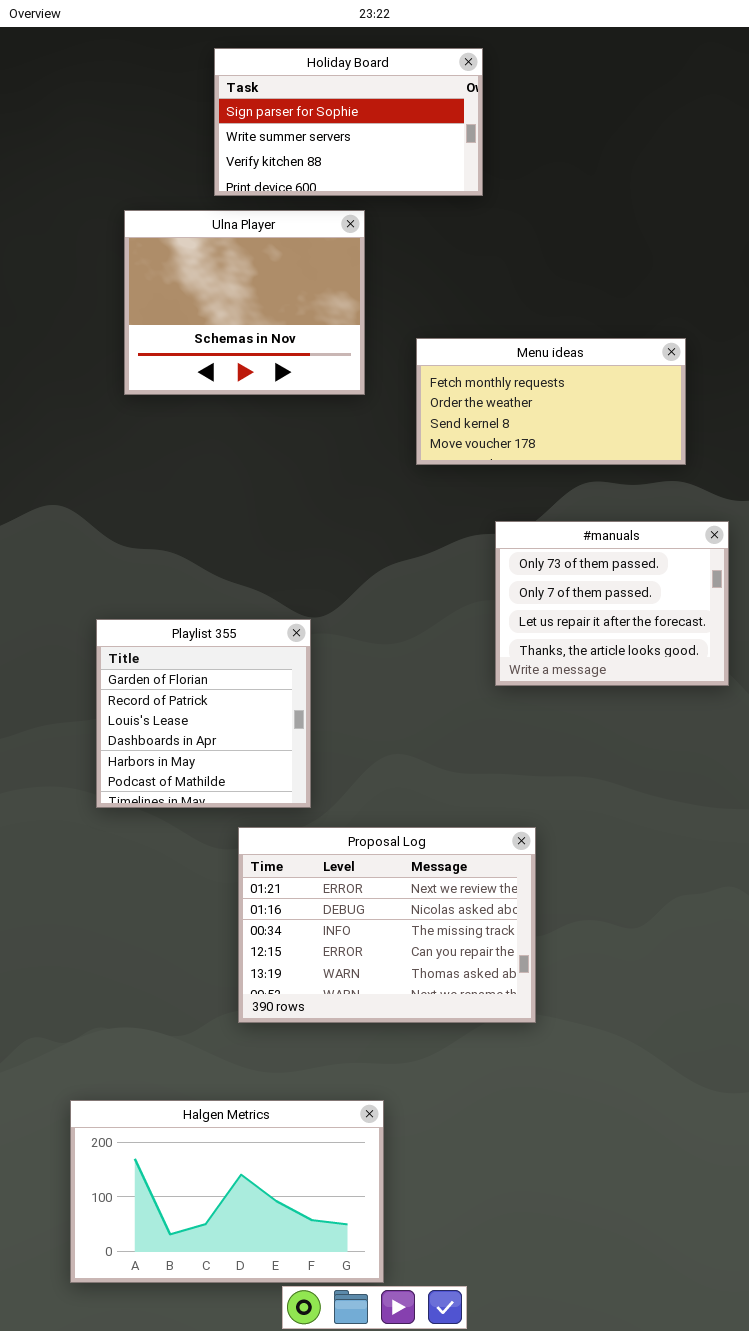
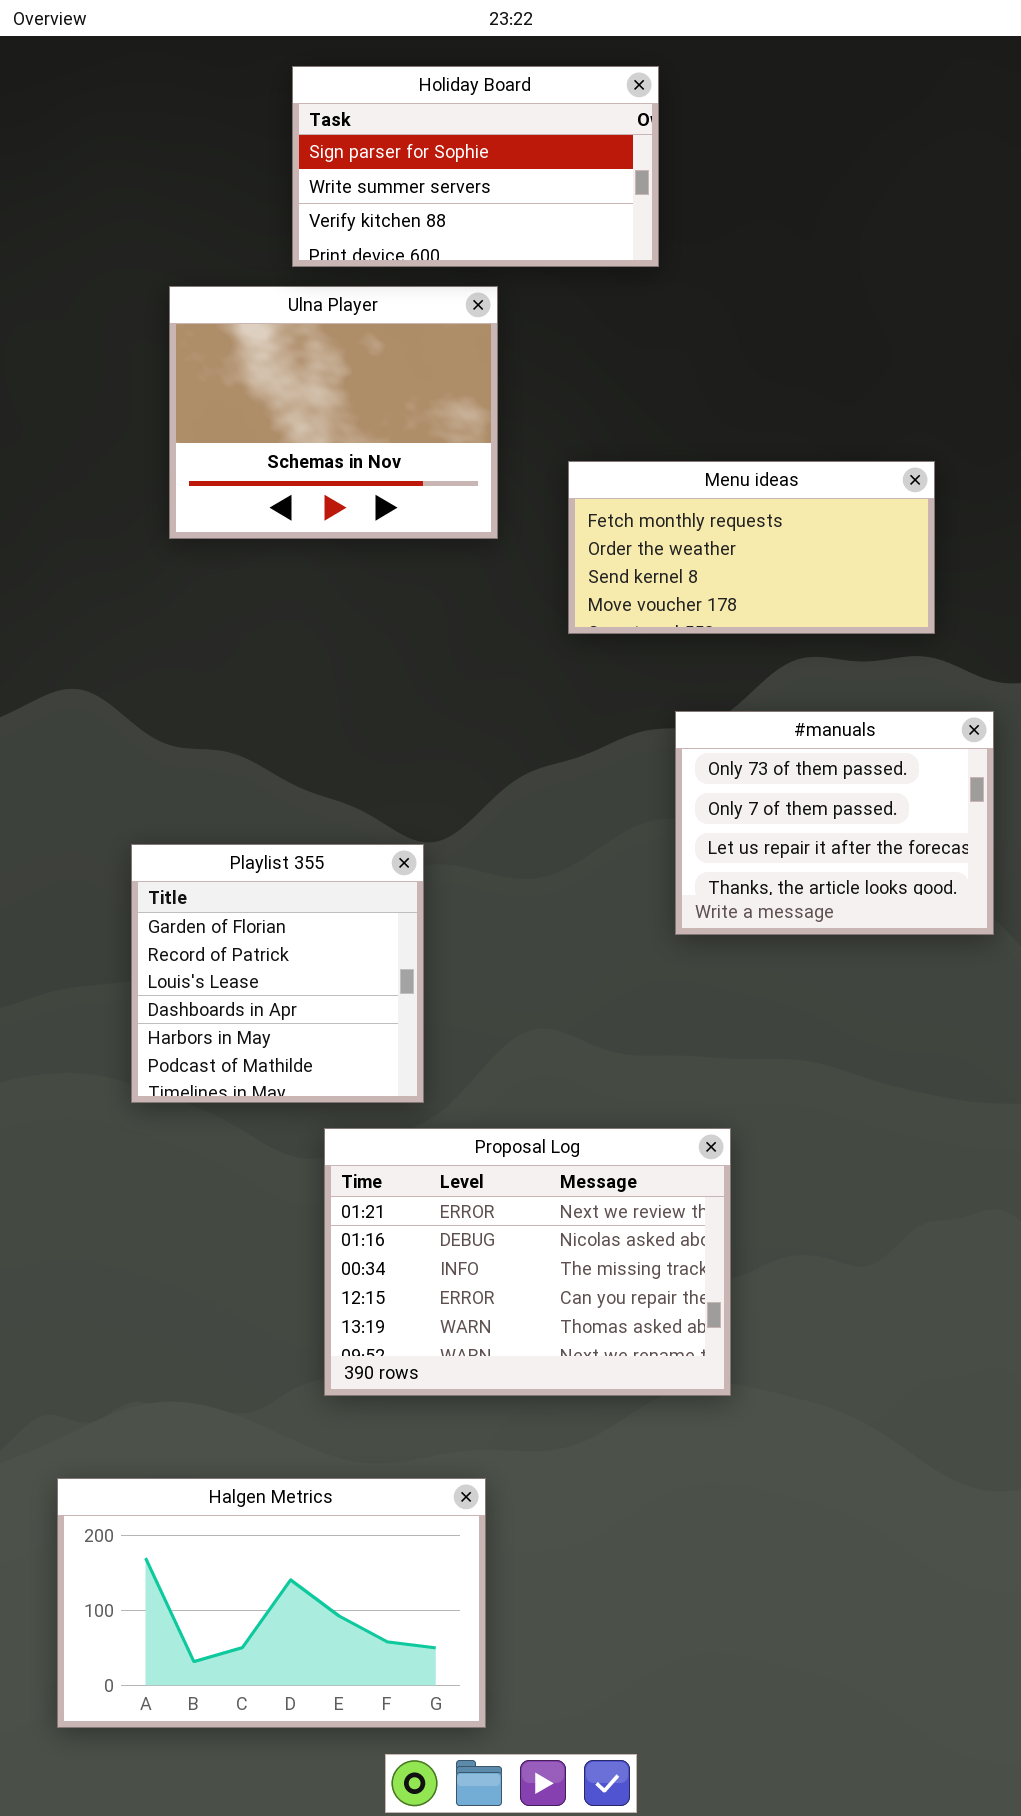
Halgen Metrics: [70,1100,384,1283] -> [57,1478,486,1728], moved

